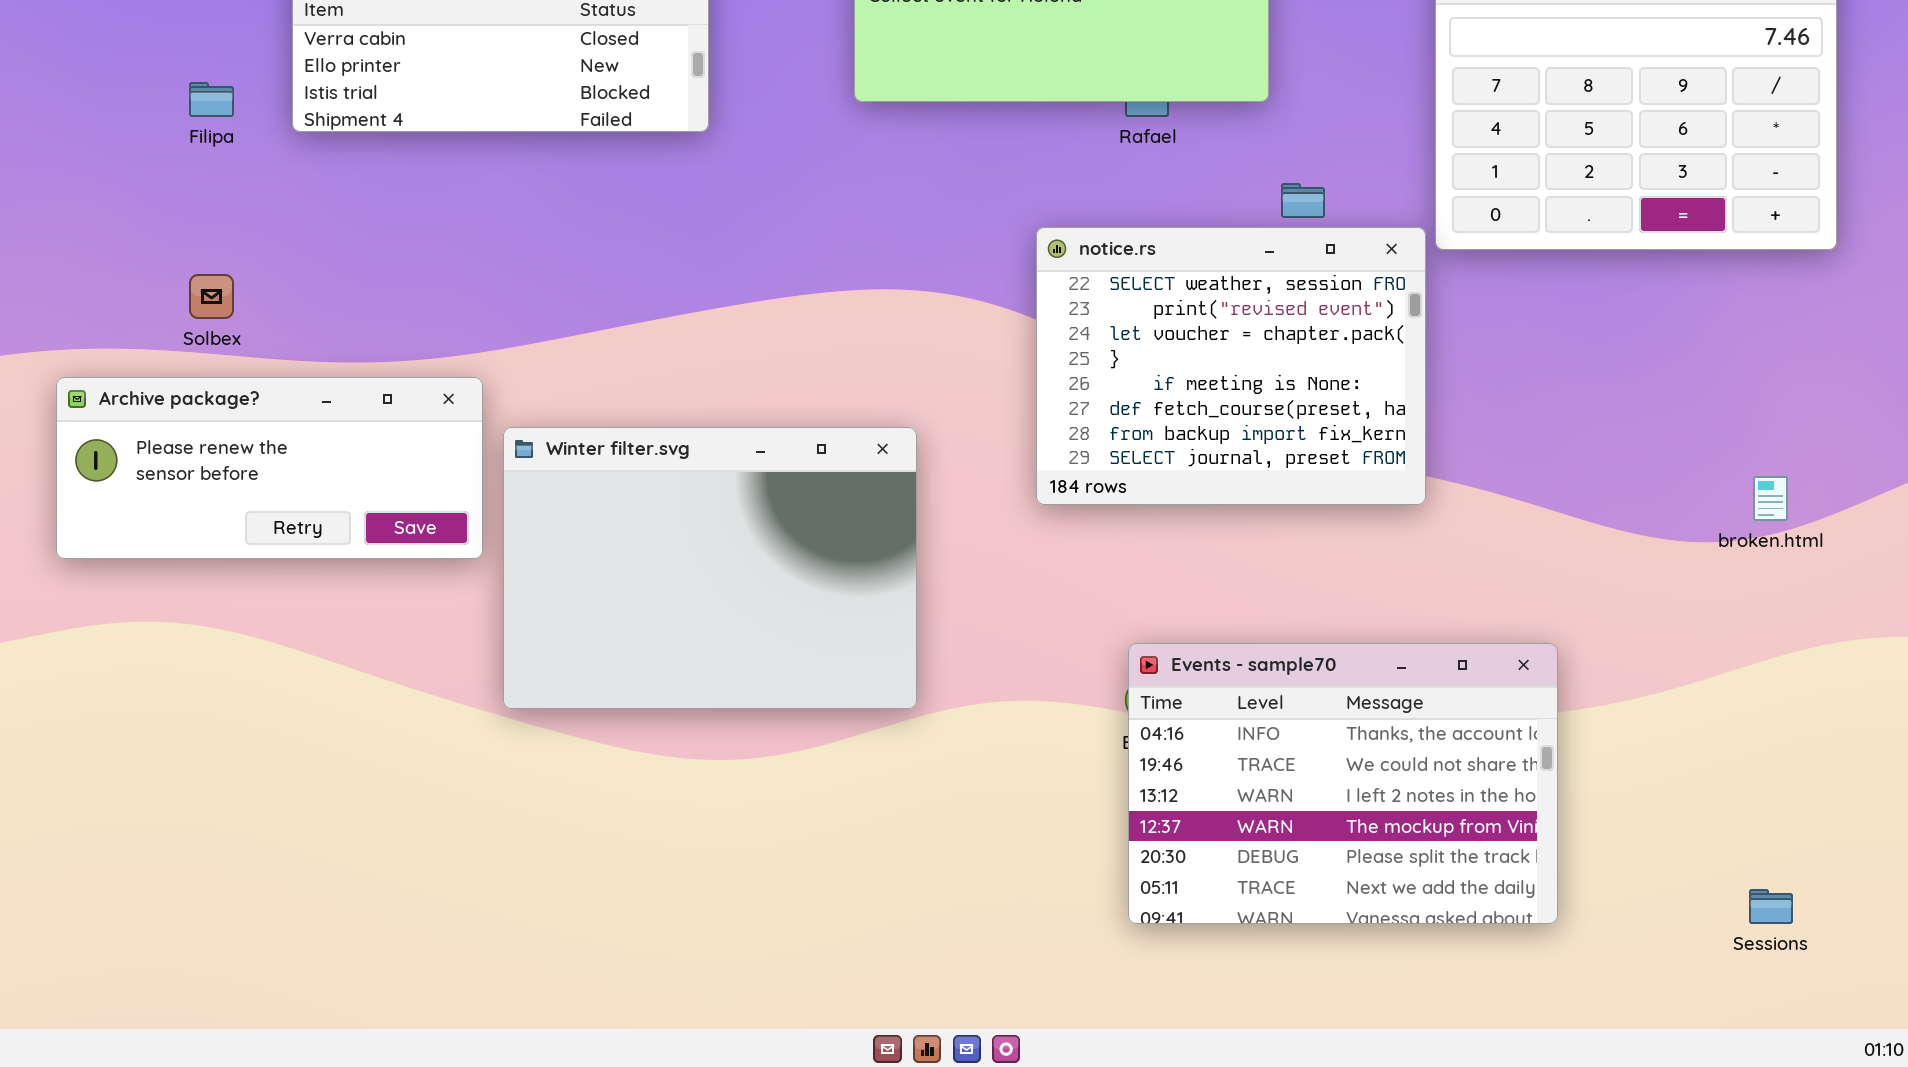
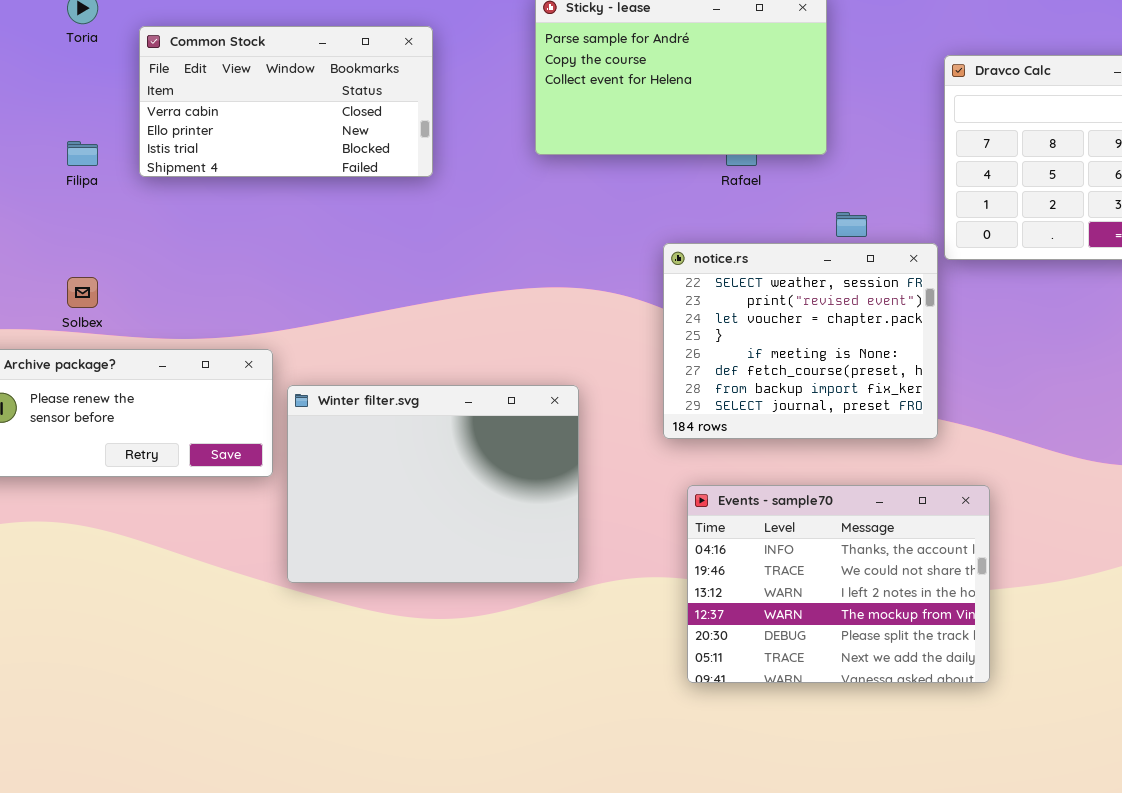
Events - sample70: [1128,643,1558,924] -> [687,485,990,683], moved

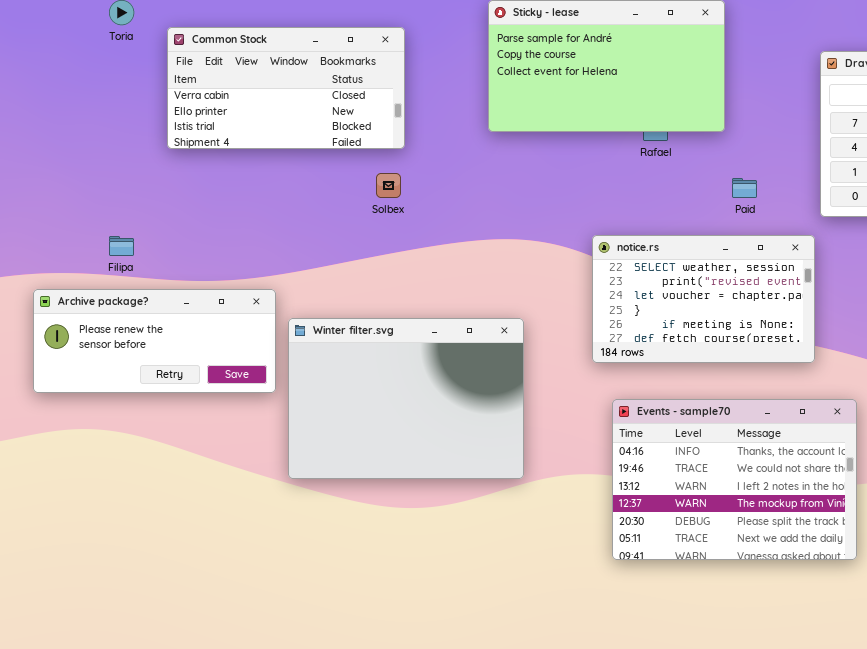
Filipa: [67,141,98,166] -> [109,236,134,256], moved
notice.rs: [663,243,938,439] -> [592,235,815,363], resized
Solbex: [67,277,98,308] -> [376,173,401,198], moved

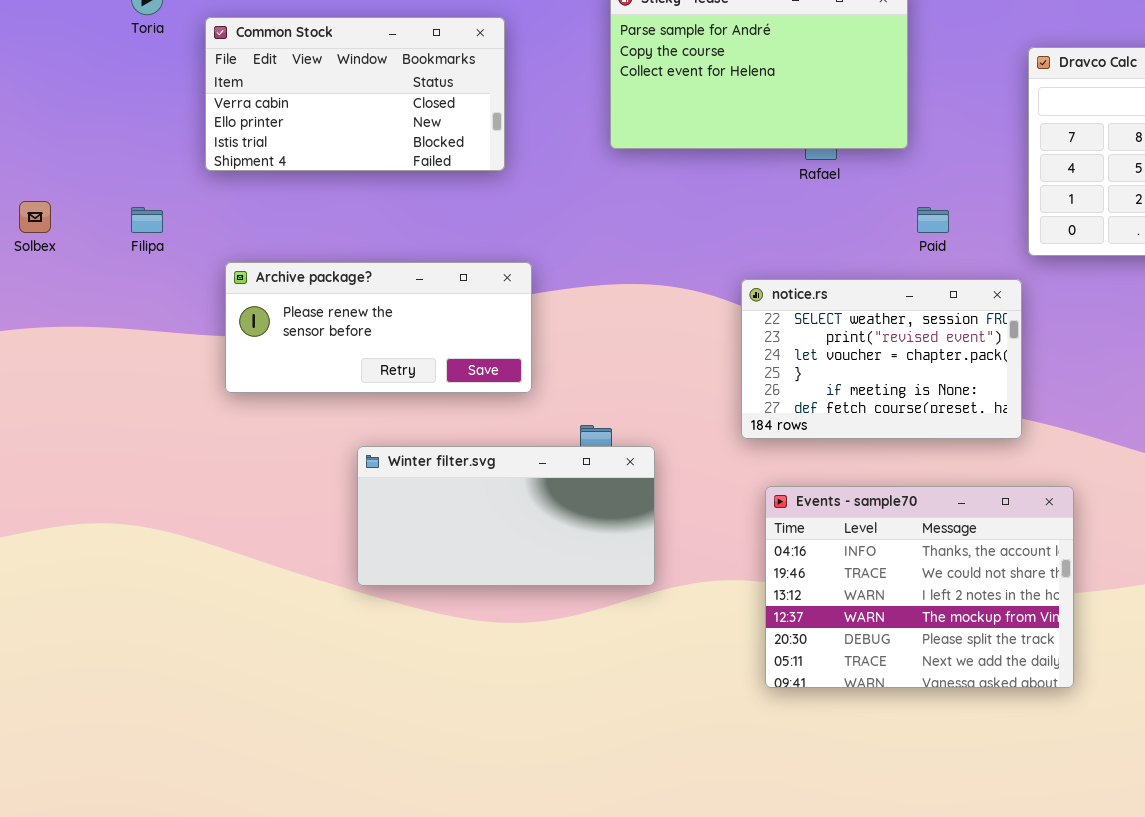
Solbex: [376,173,401,198] -> [19,201,51,233], moved
Filipa: [109,236,134,256] -> [131,207,163,233], moved
Archive package?: [33,289,276,393] -> [225,262,532,393], moved
Winter filter.svg: [288,318,524,479] -> [357,446,655,586], resized

